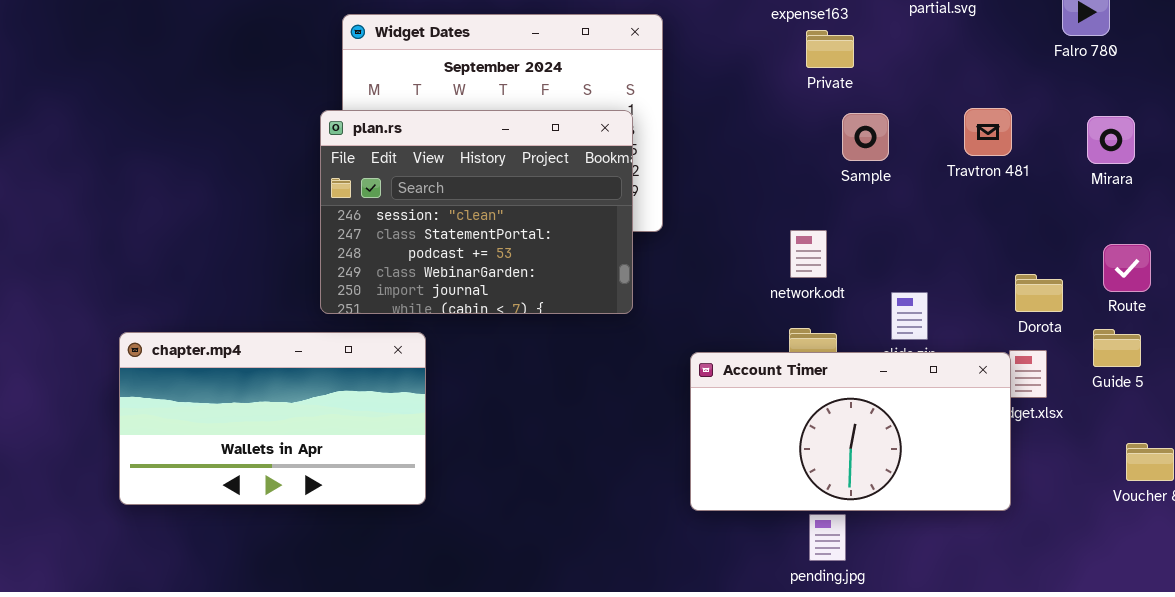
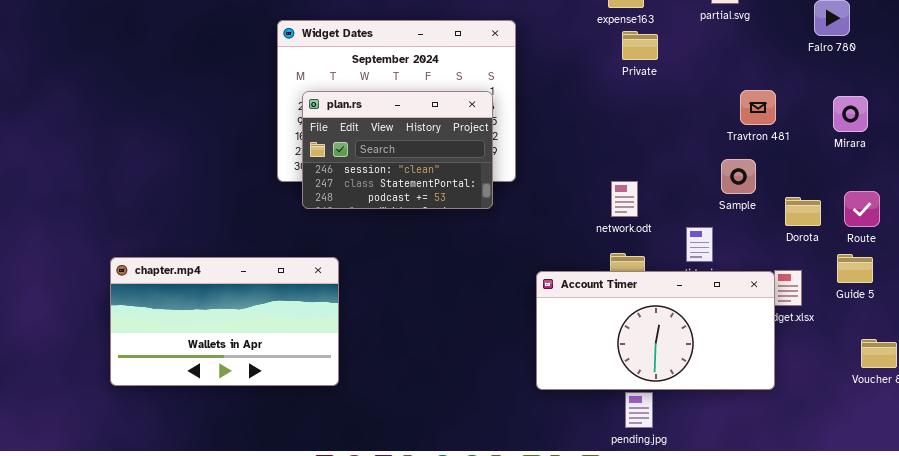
plan.rs: [320,110,633,314] -> [302,91,493,209], resized
Sample: [842,113,889,161] -> [721,159,756,194], moved
Dorota: [1015,274,1063,312] -> [785,197,821,226], moved

